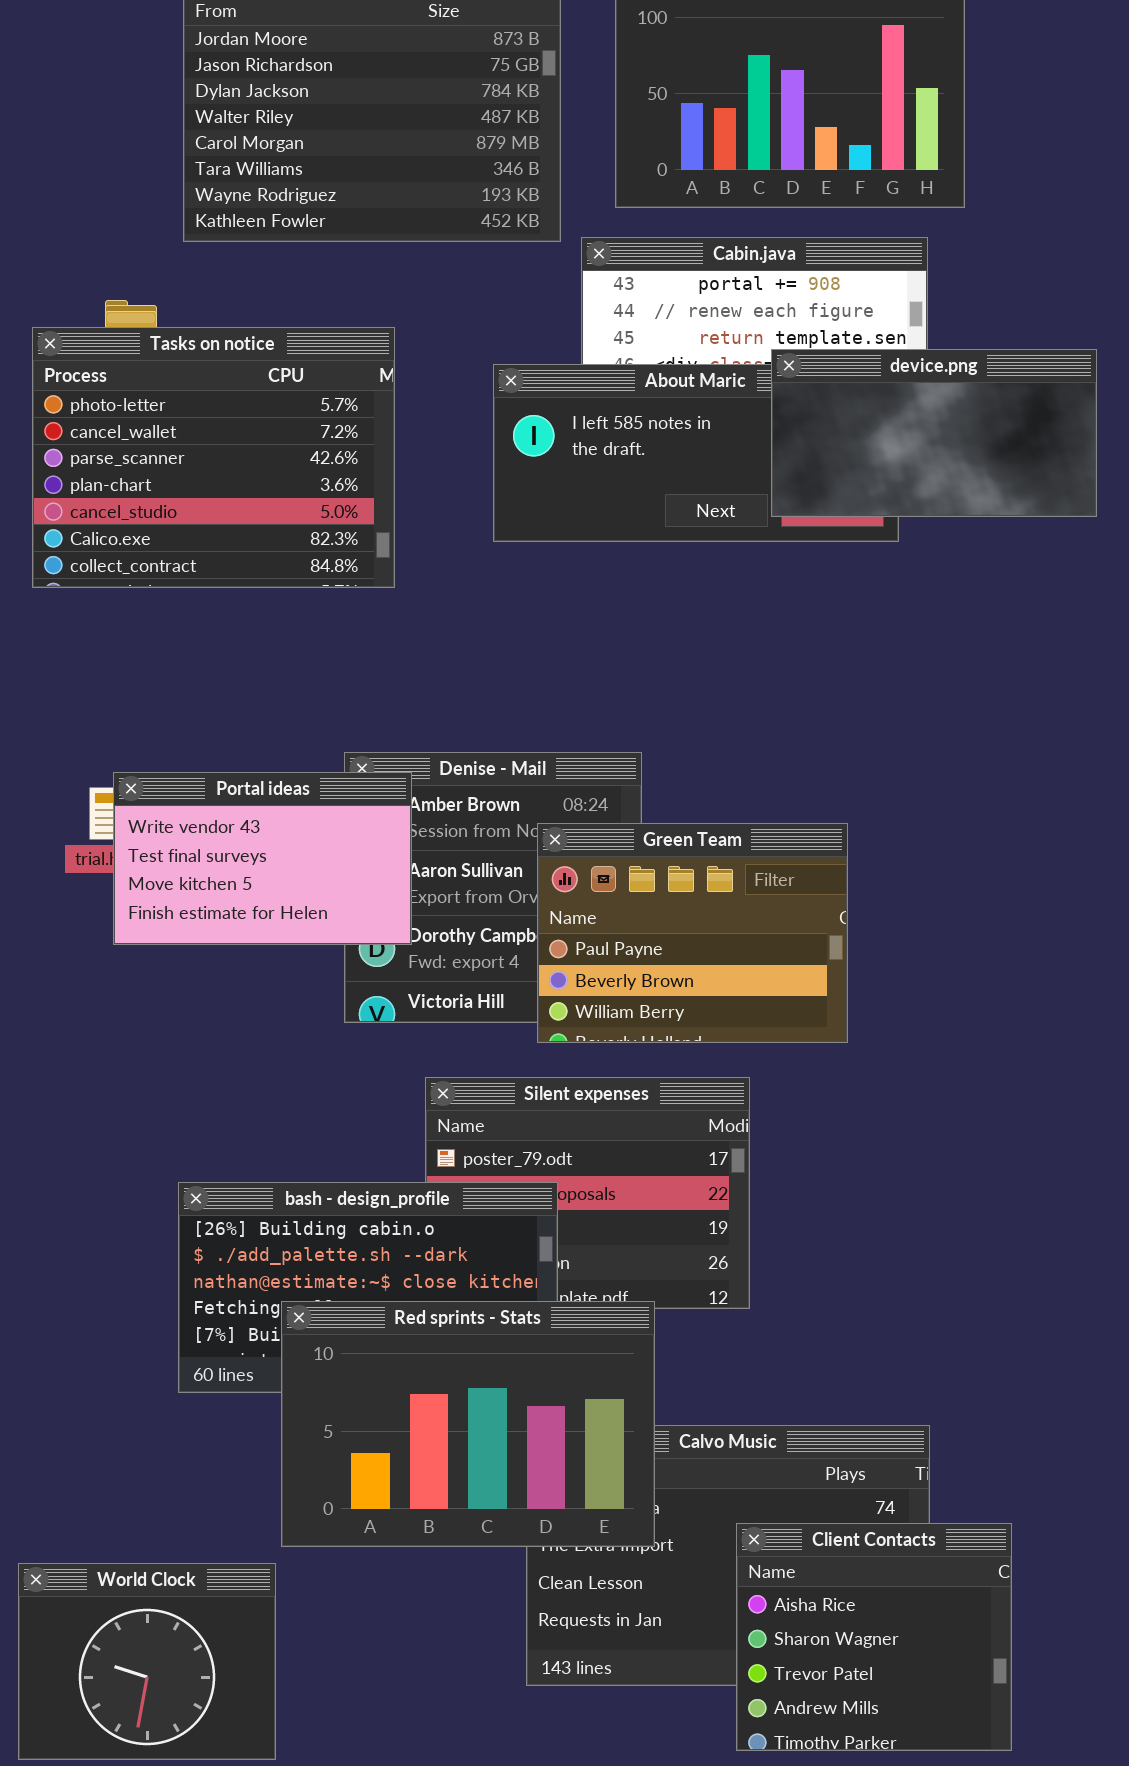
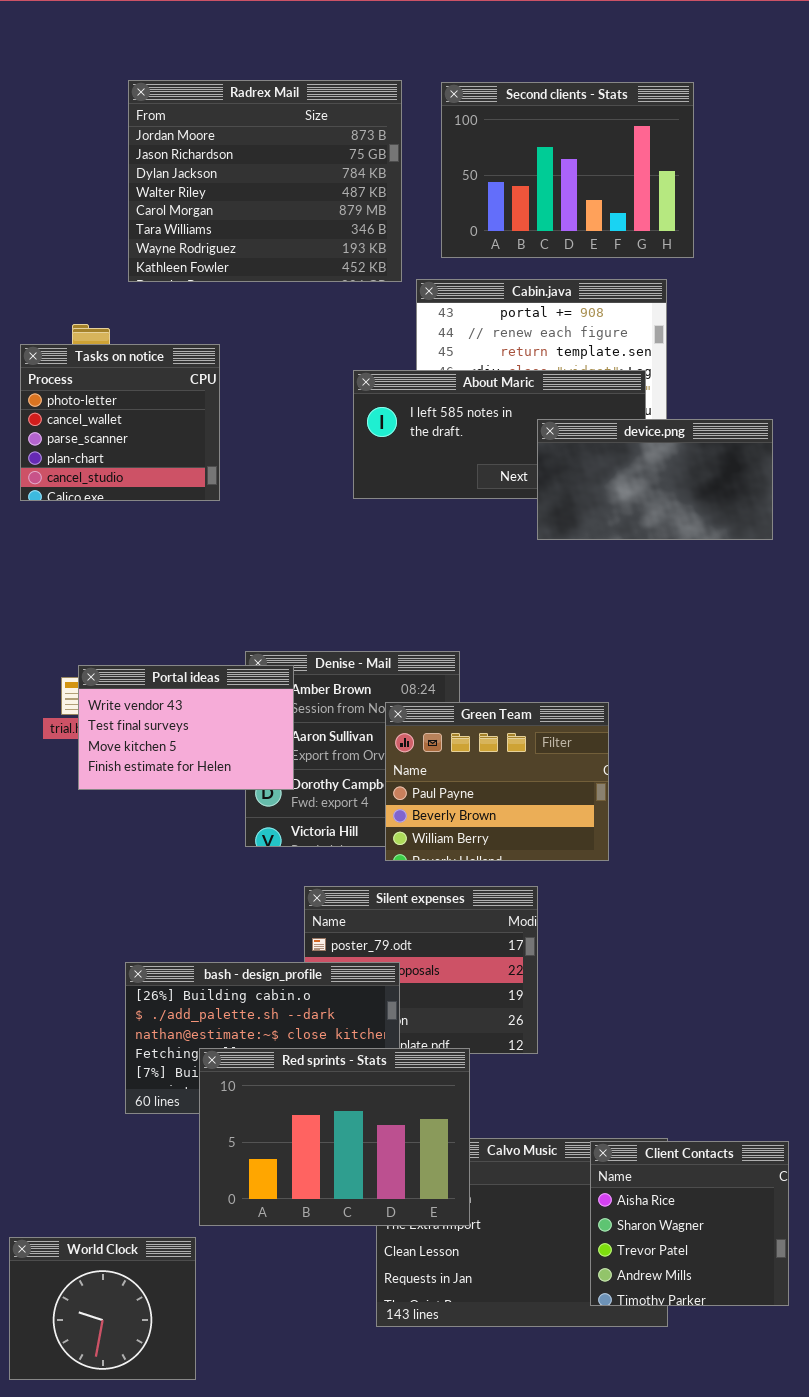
Tasks on notice: [32,327,395,588] -> [20,344,220,501], resized
device.png: [771,349,1097,517] -> [537,419,773,540], moved
Client Contacts: [736,1523,1012,1751] -> [590,1141,789,1306], moved

